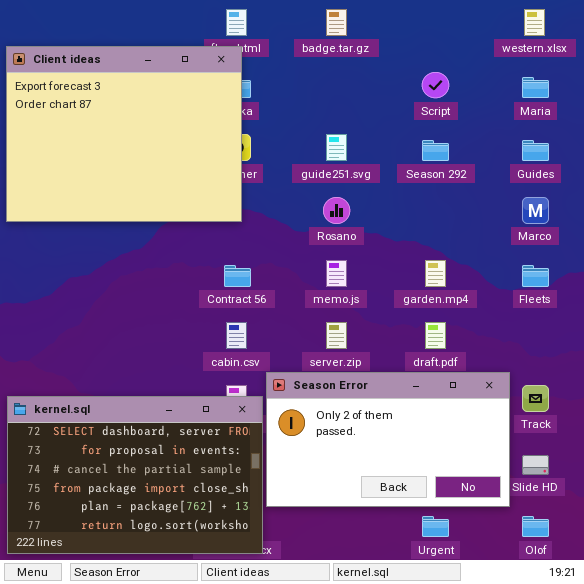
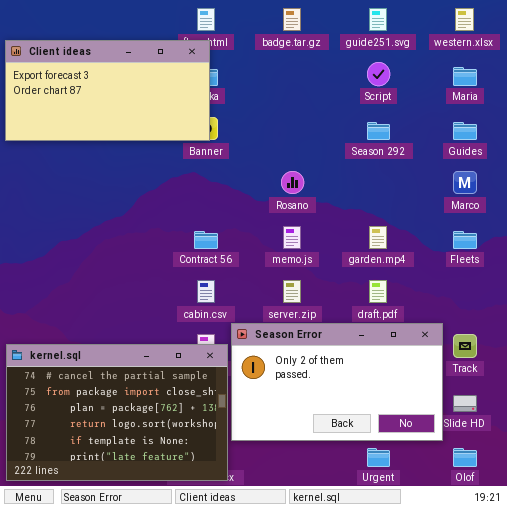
Client ideas: [6,46,242,222] -> [5,40,210,141], resized
guide251.svg: [326,134,347,161] -> [369,8,387,31], moved
kernel.sql: [7,396,263,554] -> [6,344,228,481], scrolled down 2 rows

